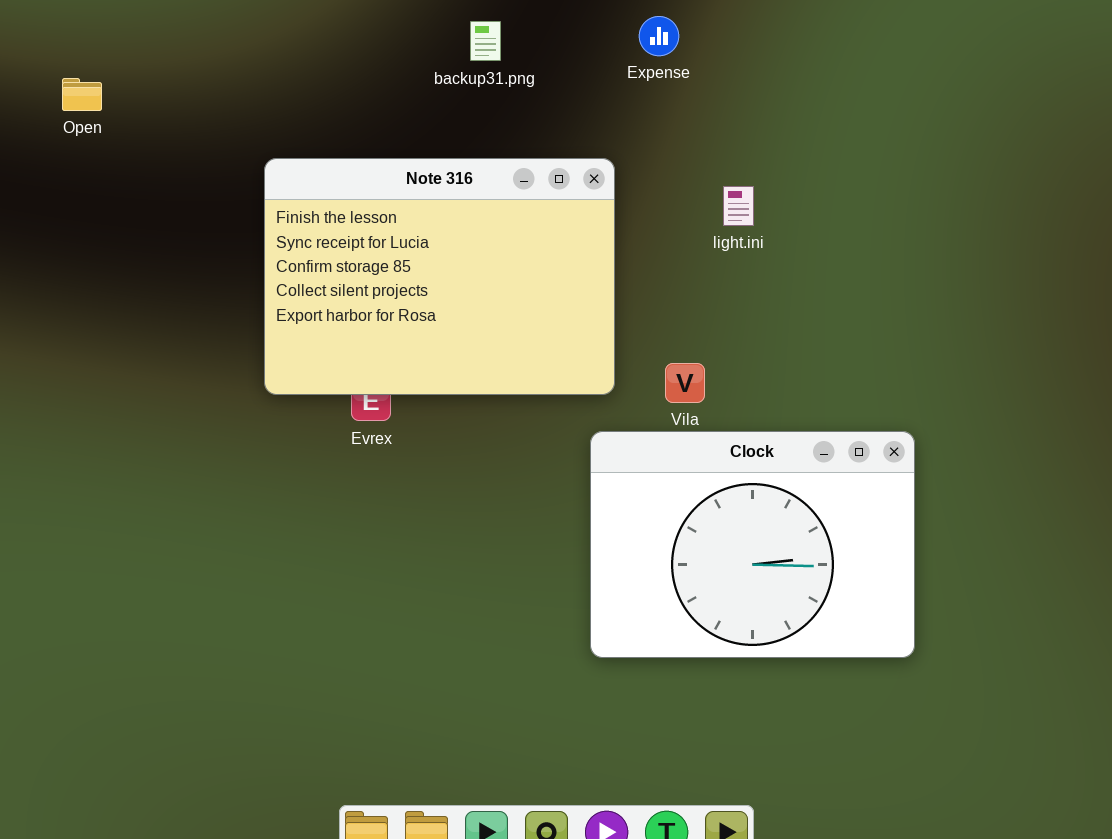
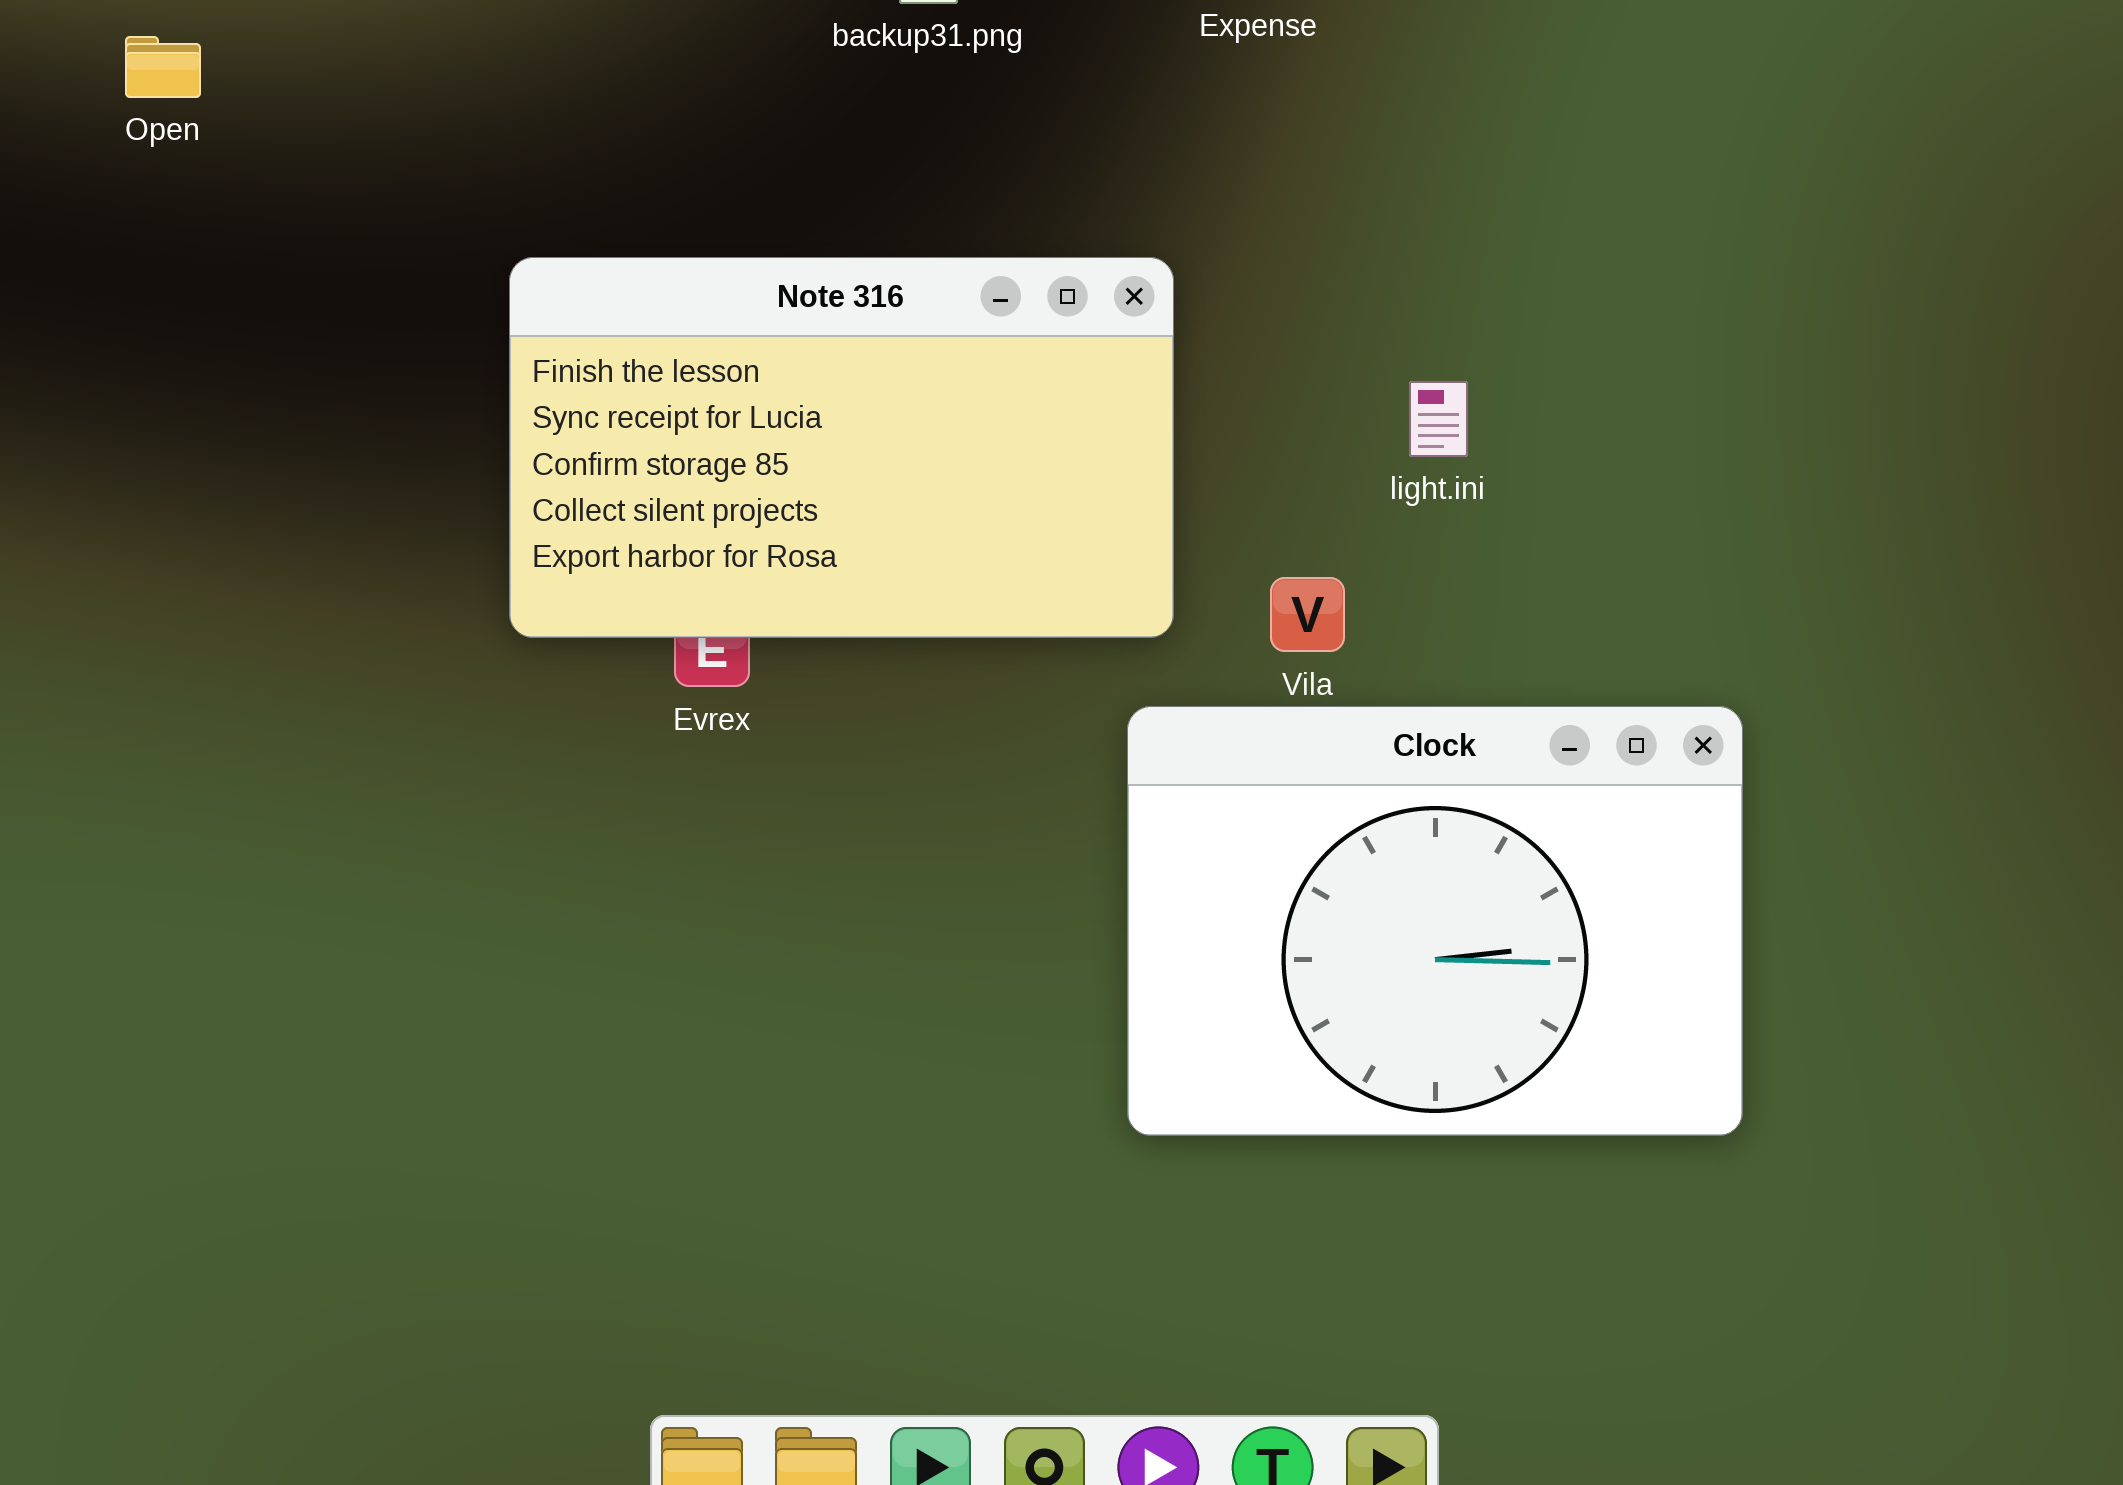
Note 316: [264,158,615,395] -> [509,257,1174,638], resized
light.ini: [723,186,754,226] -> [1409,381,1468,457], moved

